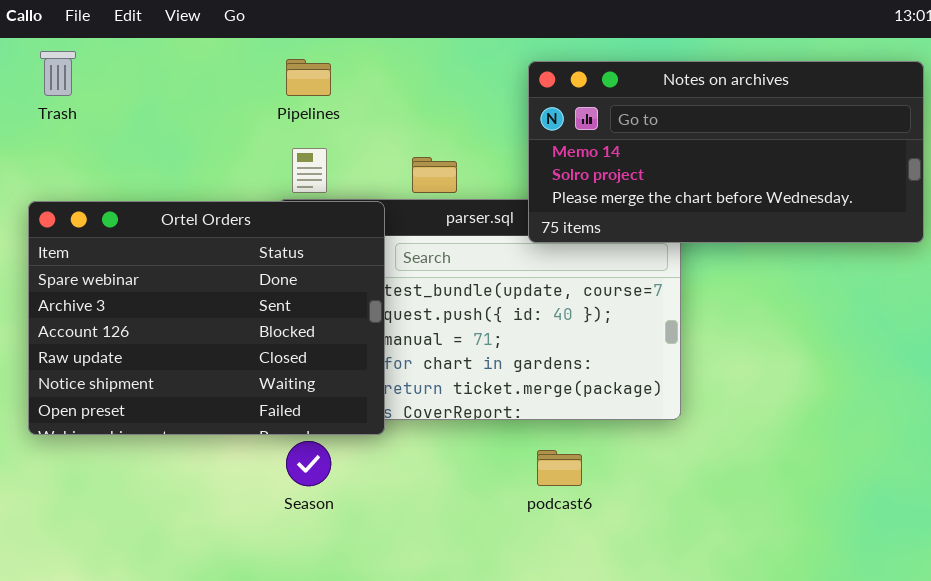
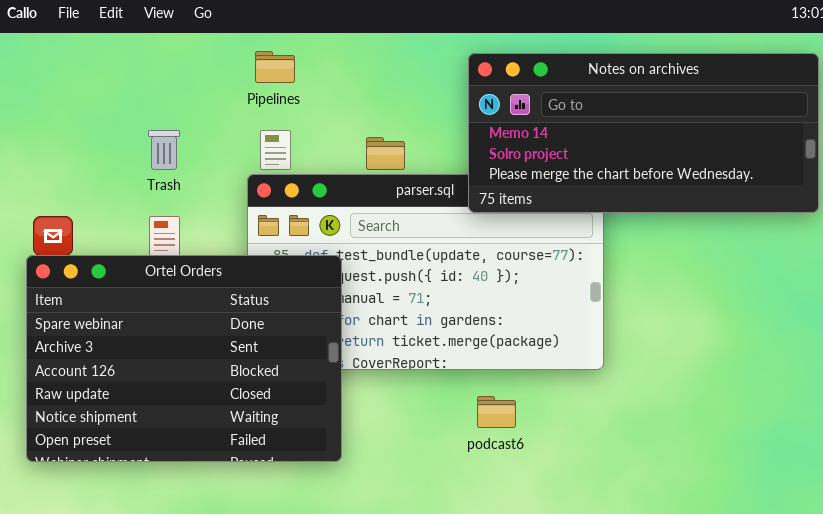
Trash: [40,51,76,96] -> [148,130,180,170], moved
Ortel Orders: [28,201,385,435] -> [26,255,342,462], moved

